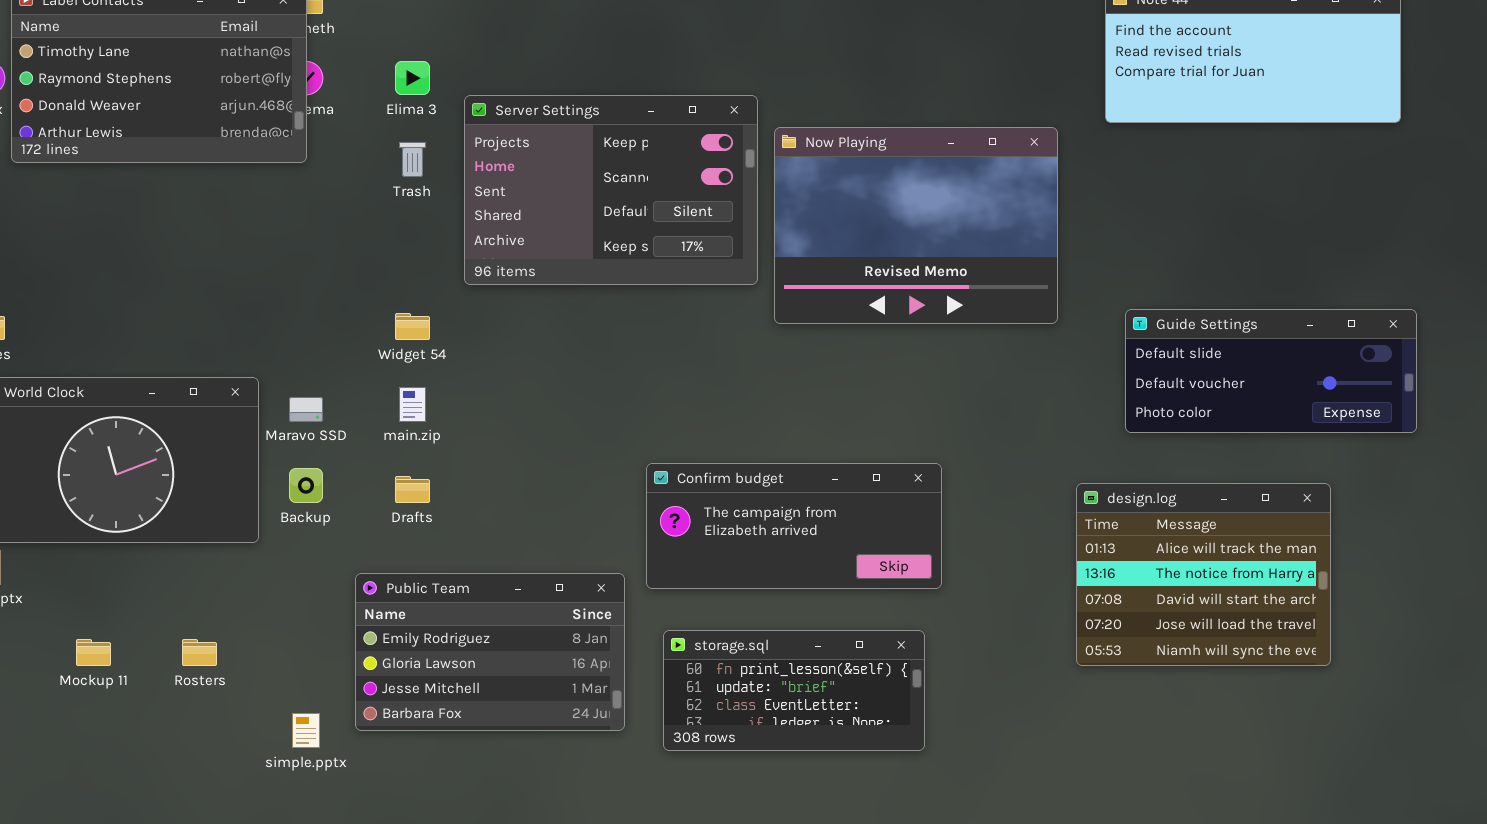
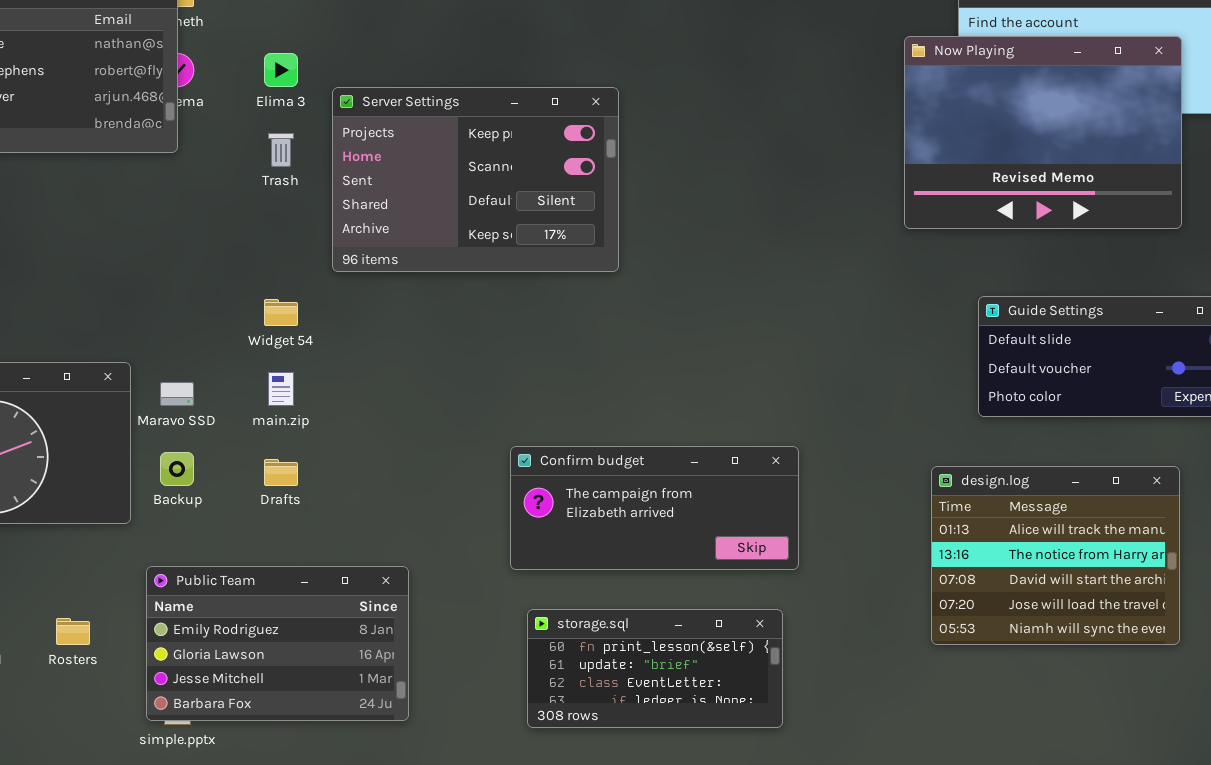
Now Playing: [774,127,1058,324] -> [904,36,1182,229], moved
Public Team: [355,573,625,731] -> [146,566,409,721], moved

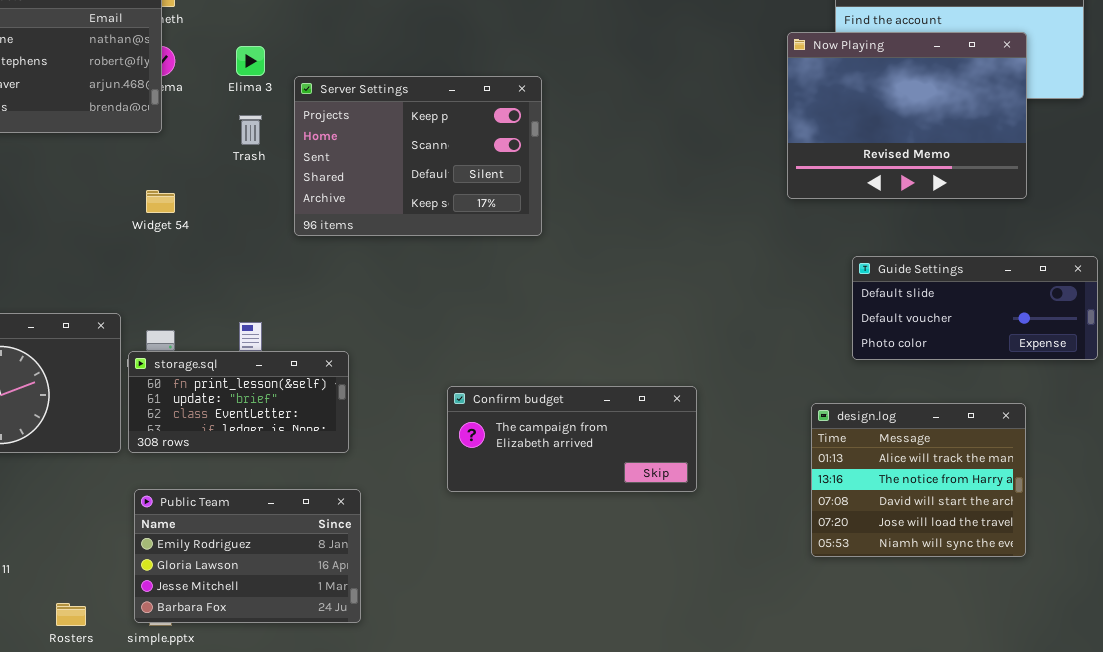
Widget 54: [264,299,298,326] -> [146,190,175,213], moved
storage.sql: [527,609,783,728] -> [128,351,349,453], moved
Rosters: [56,618,90,645] -> [56,603,86,626], moved

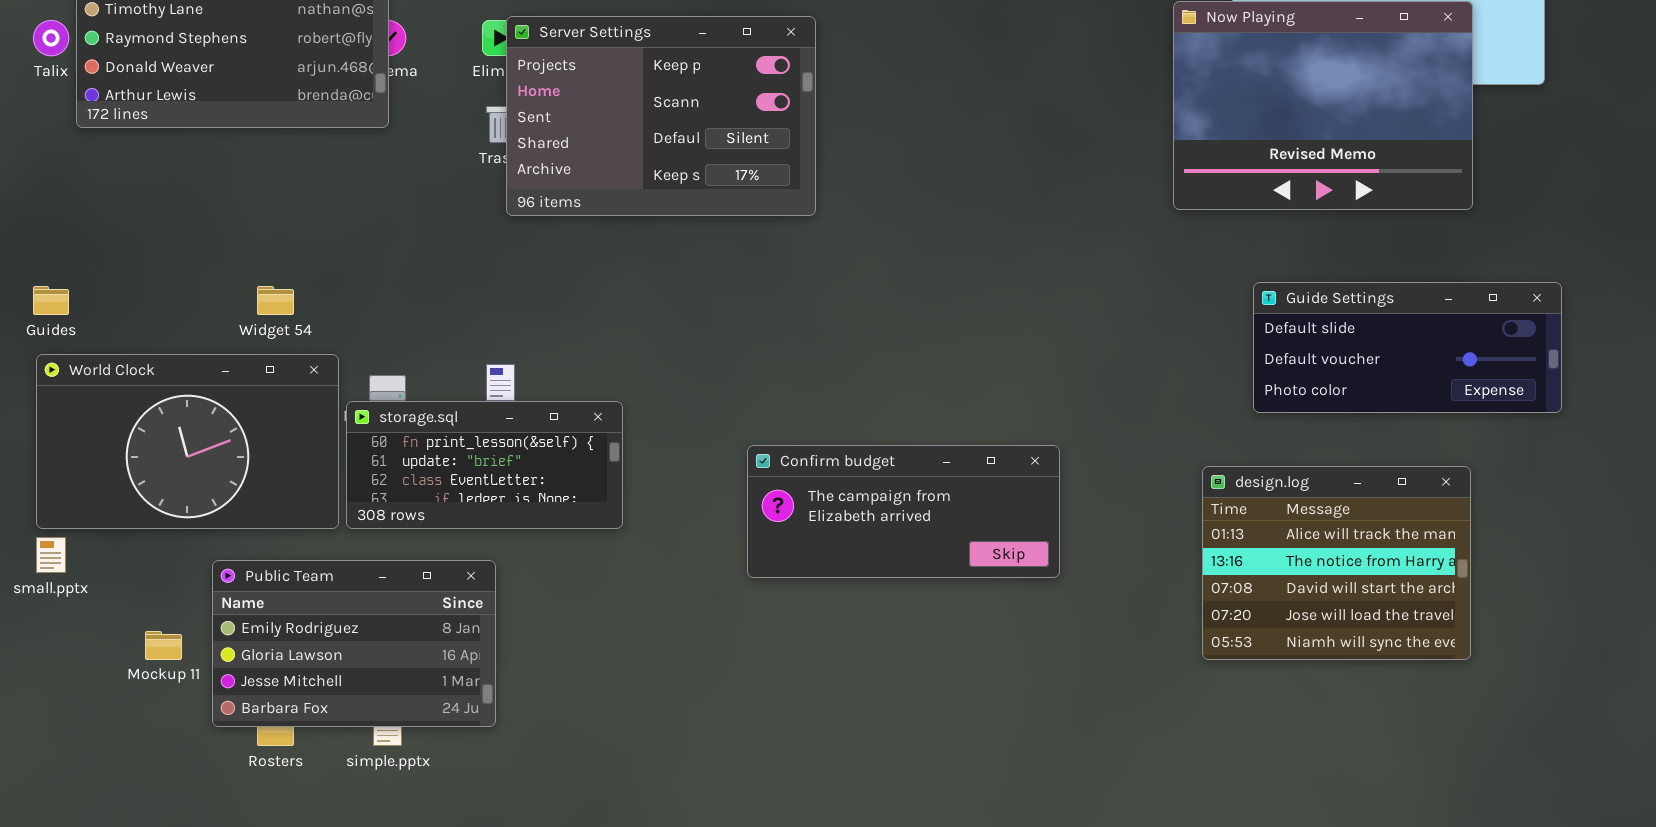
Server Settings: [294,76,542,236] -> [506,16,816,216], moved
Widget 54: [146,190,175,213] -> [257,286,294,315], moved
Public Team: [134,489,361,623] -> [212,560,496,727], moved

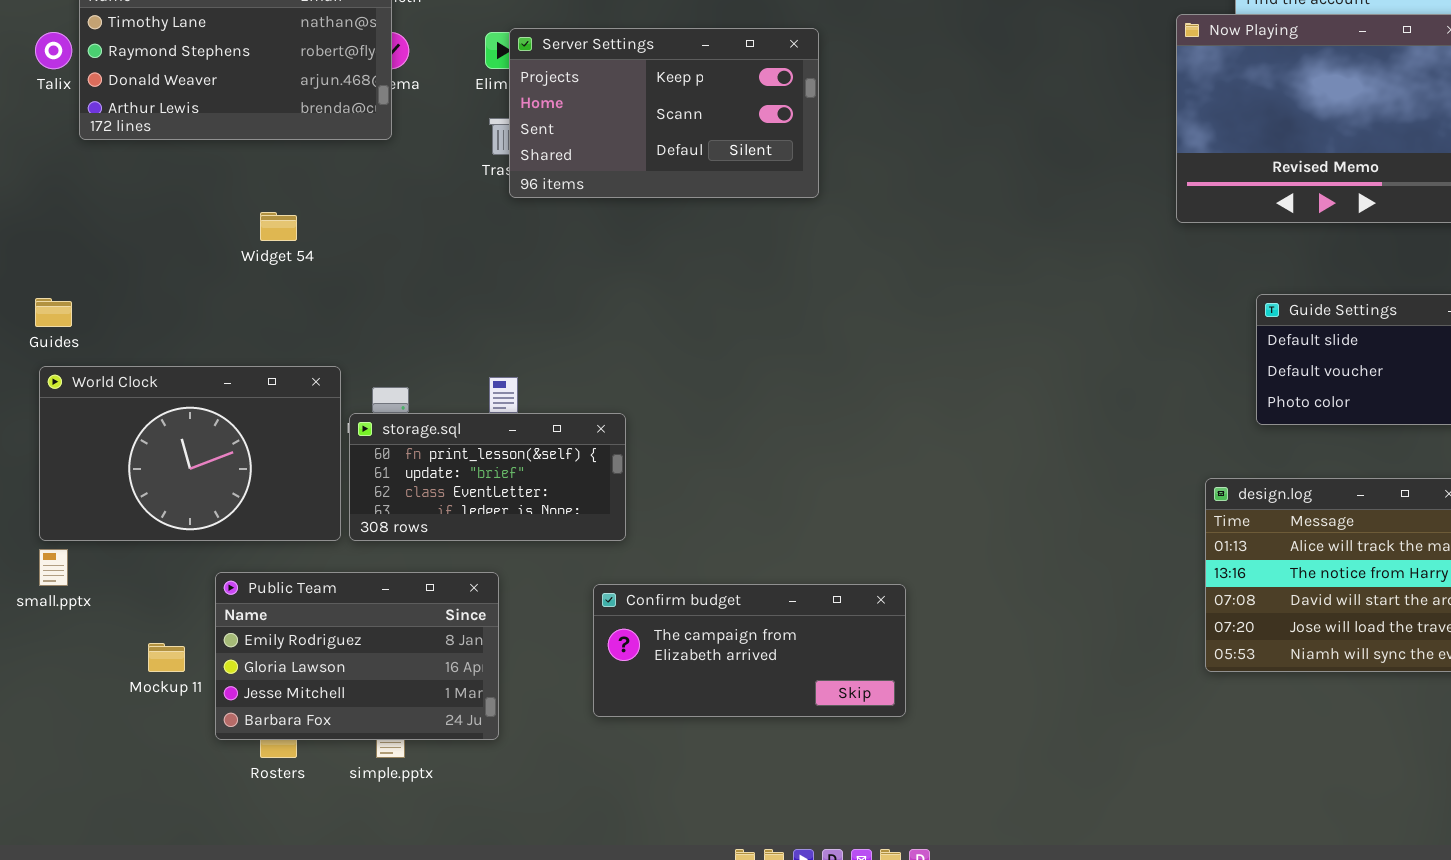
Server Settings: [506,16,816,216] -> [509,28,819,198], resized
Widget 54: [257,286,294,315] -> [260,212,297,241], moved
Confirm budget: [747,445,1060,578] -> [593,584,906,717], moved

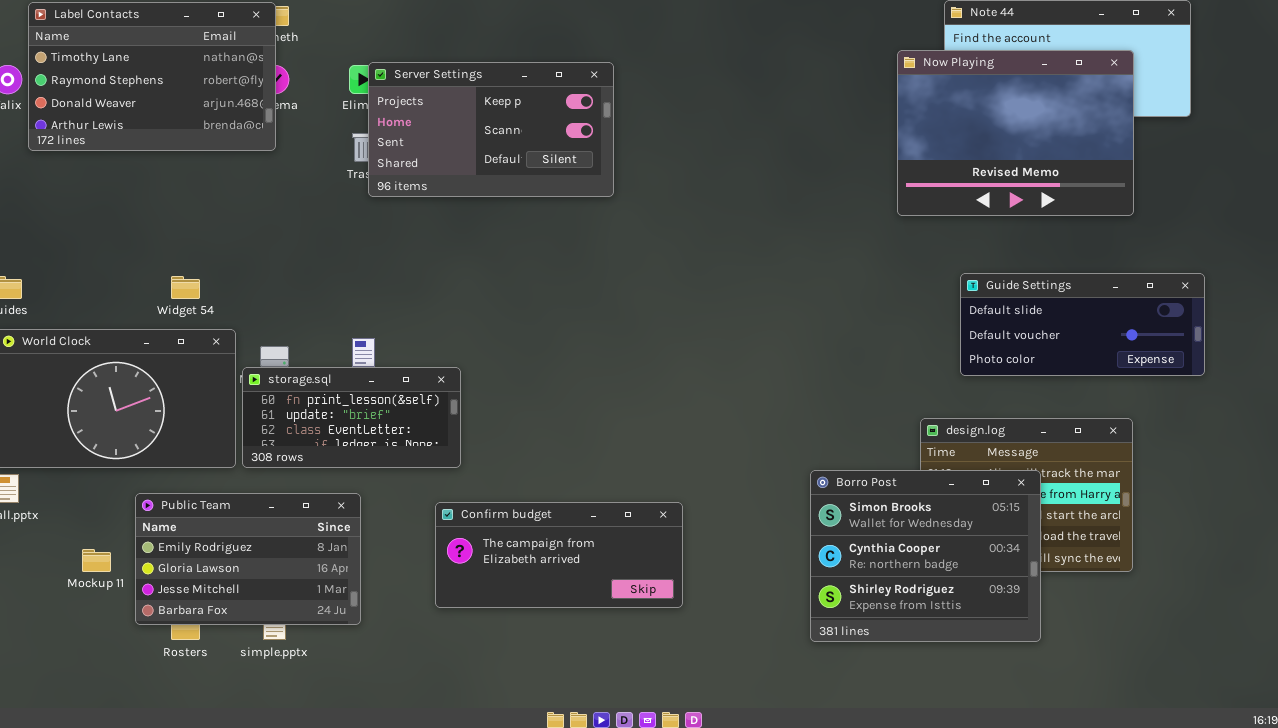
Widget 54: [260,212,297,241] -> [171,276,200,299], moved
Borro Post: none -> [810,470,1041,642], opened

